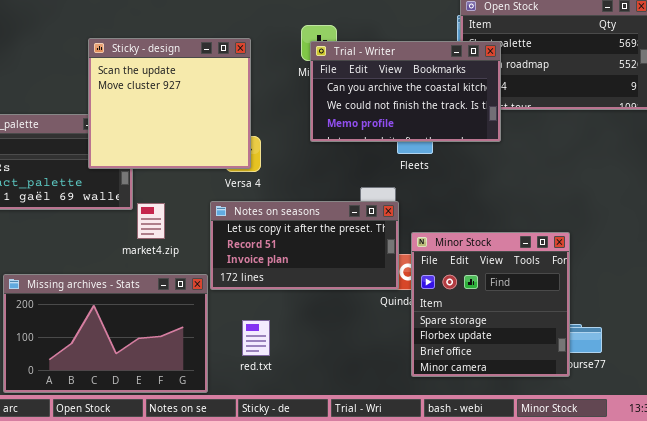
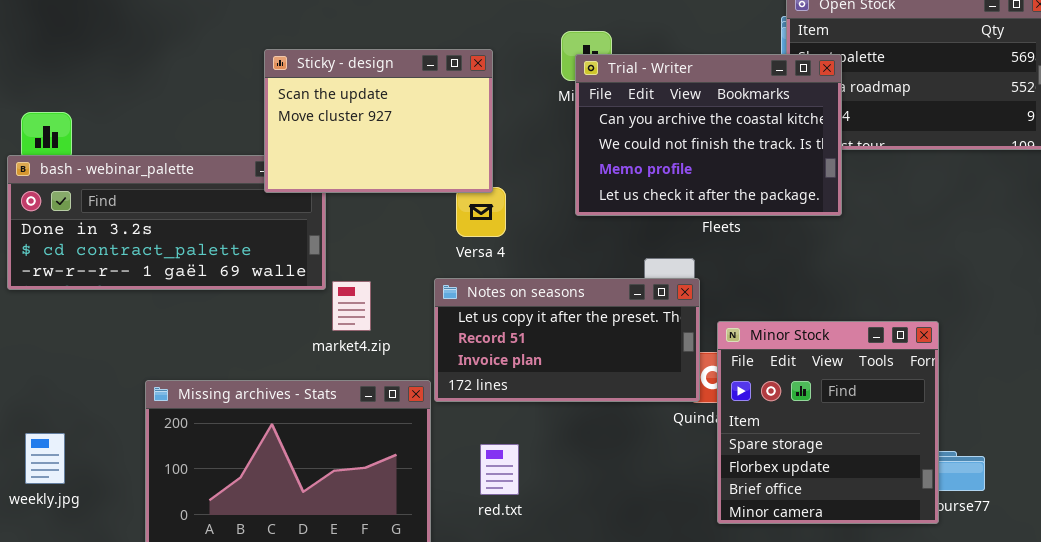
Sticky - design: [88,38,251,169] -> [264,49,493,193], resized
Trial - Writer: [310,41,501,142] -> [575,54,842,216], resized

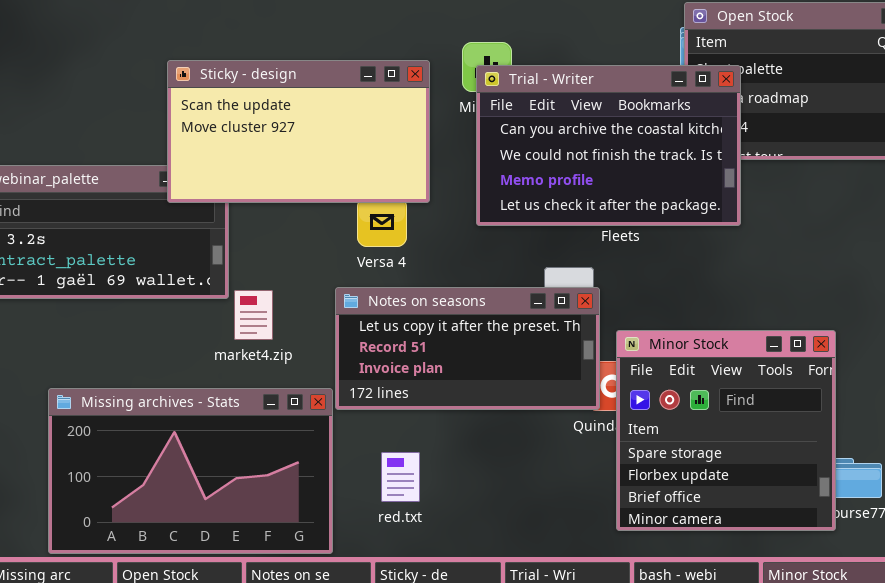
Sticky - design: [264,49,493,193] -> [167,60,430,203], resized

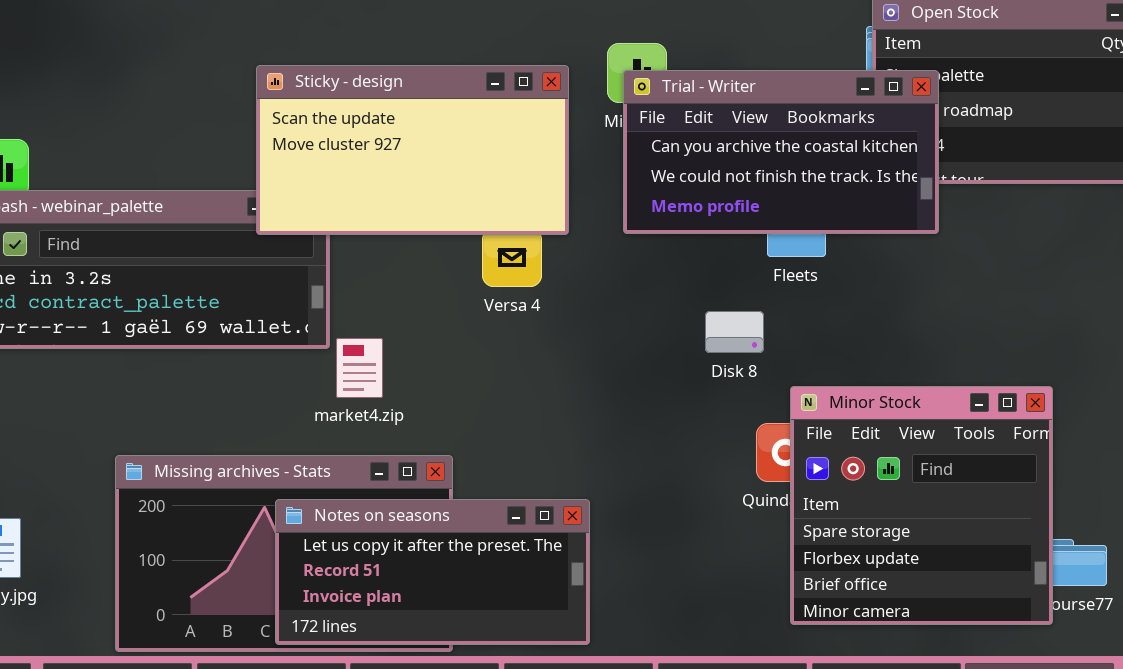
Trial - Writer: [476,65,741,226] -> [623,70,939,234], resized
Notes on seasons: [335,287,600,410] -> [275,499,590,645], moved

